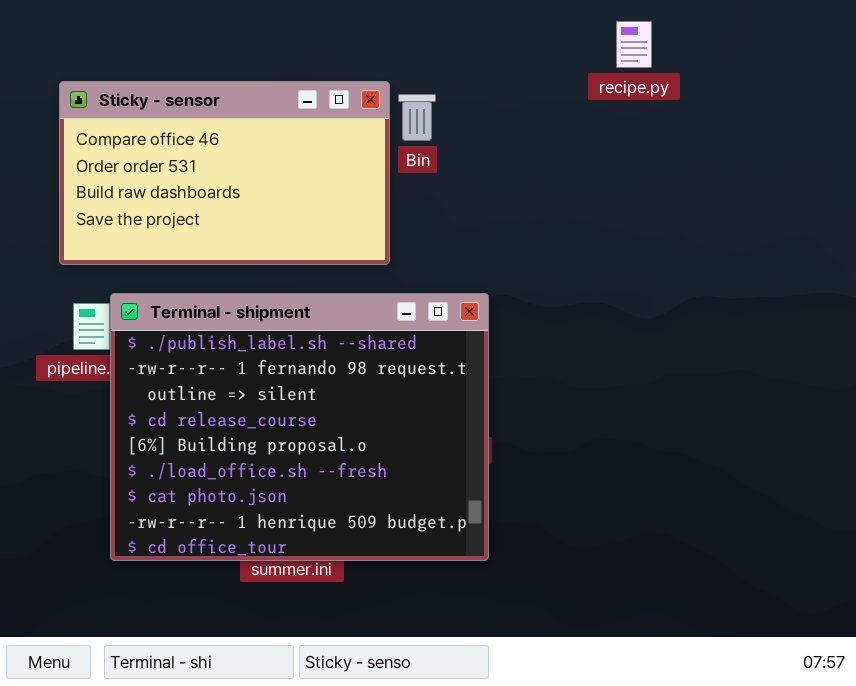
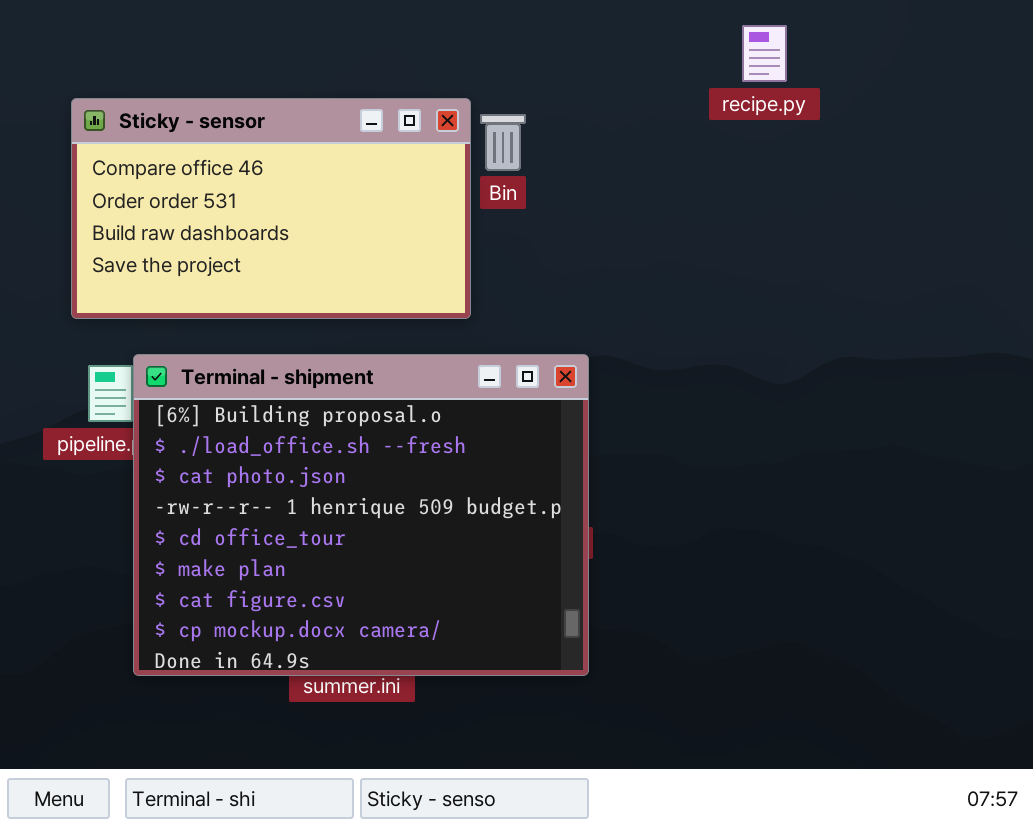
Terminal - shipment: [110,293,489,561] -> [133,354,589,676], scrolled down 4 rows

